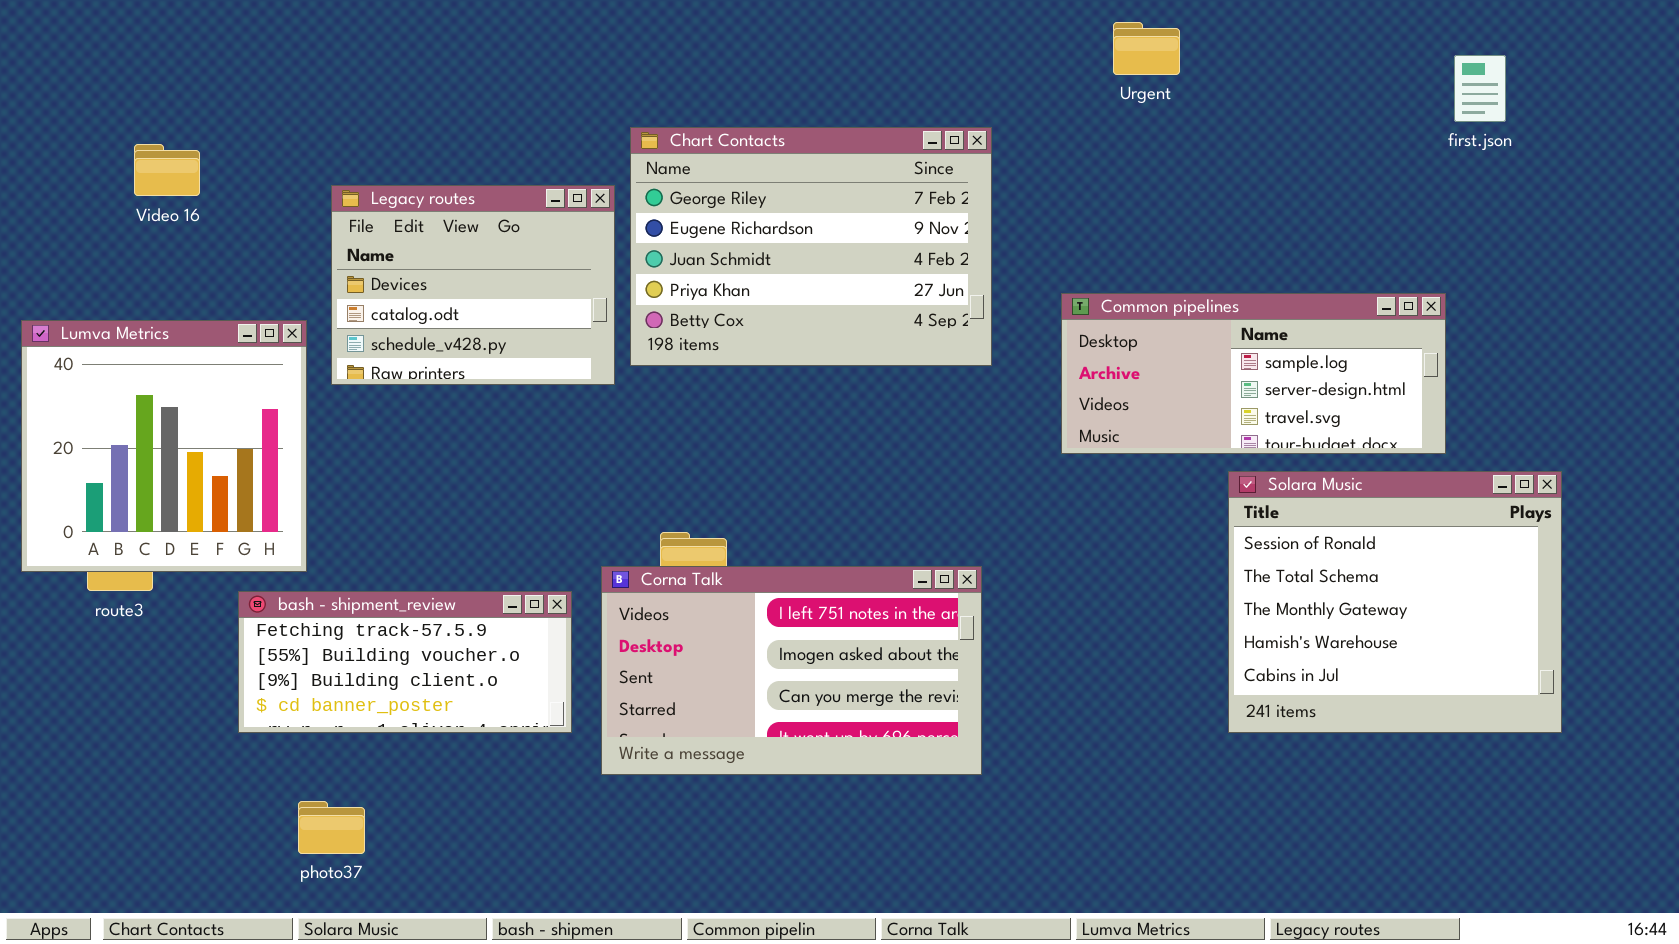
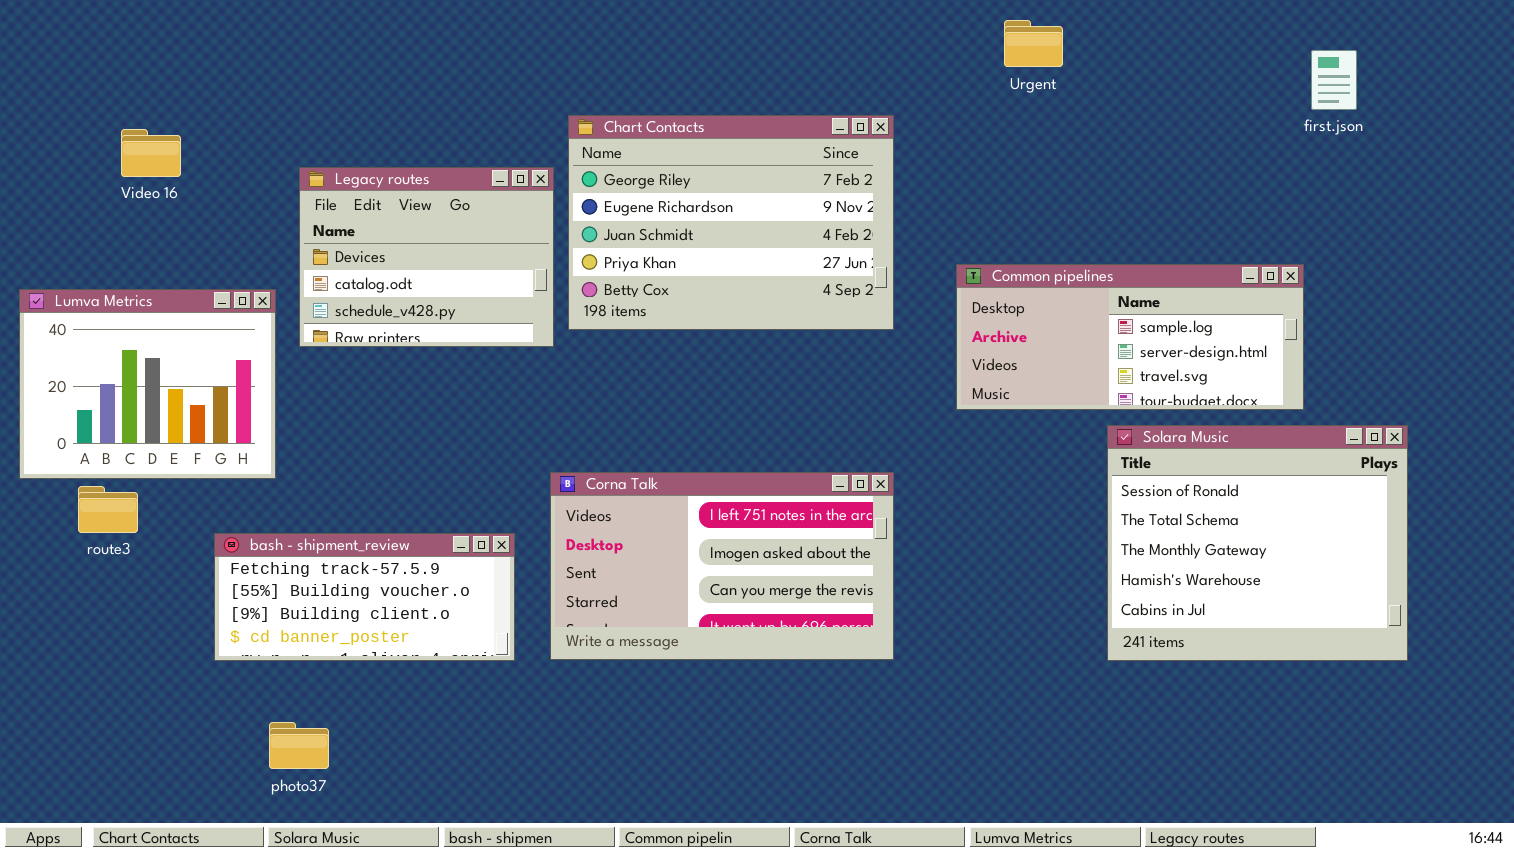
Lumva Metrics: [21,320,307,572] -> [19,289,276,479], resized
Corna Talk: [601,566,982,775] -> [550,472,894,660], moved

